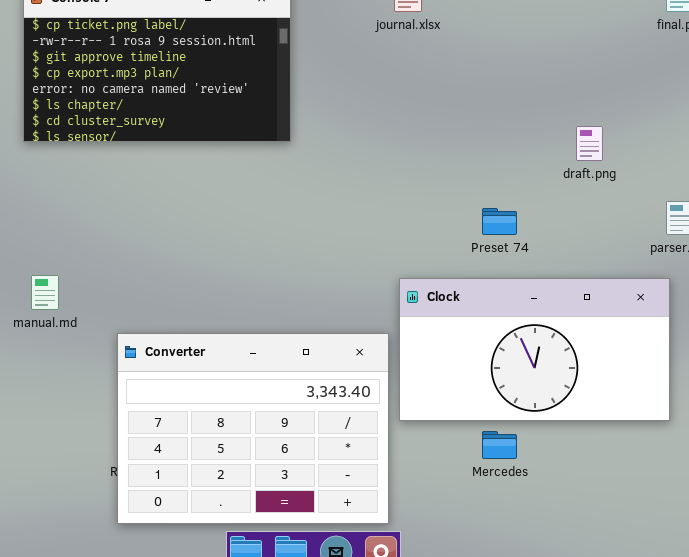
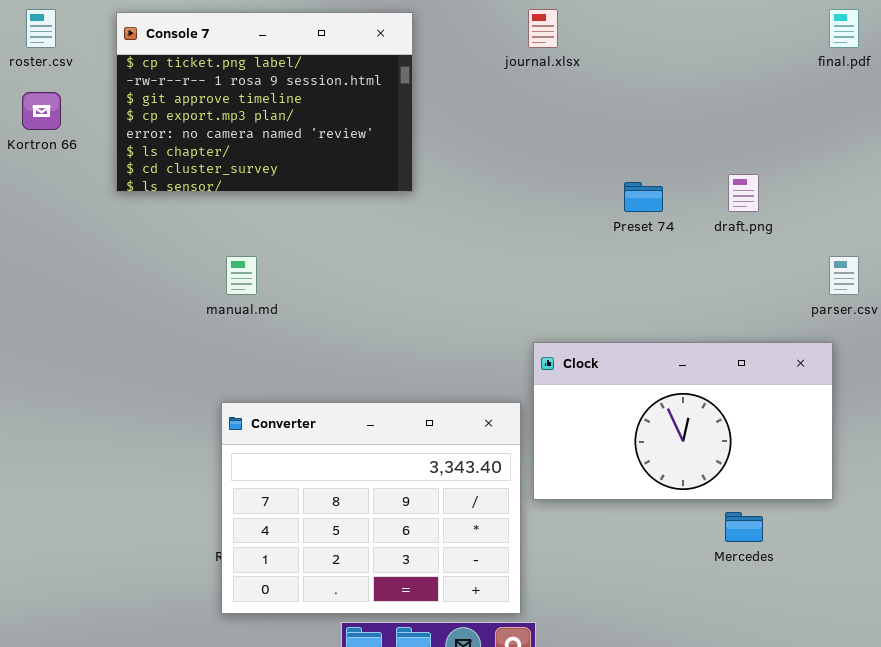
Preset 74: [482,208,517,235] -> [624,182,663,212], moved
manual.md: [31,275,59,310] -> [226,256,257,295], moved
Mercedes: [482,431,517,459] -> [725,512,763,542], moved

